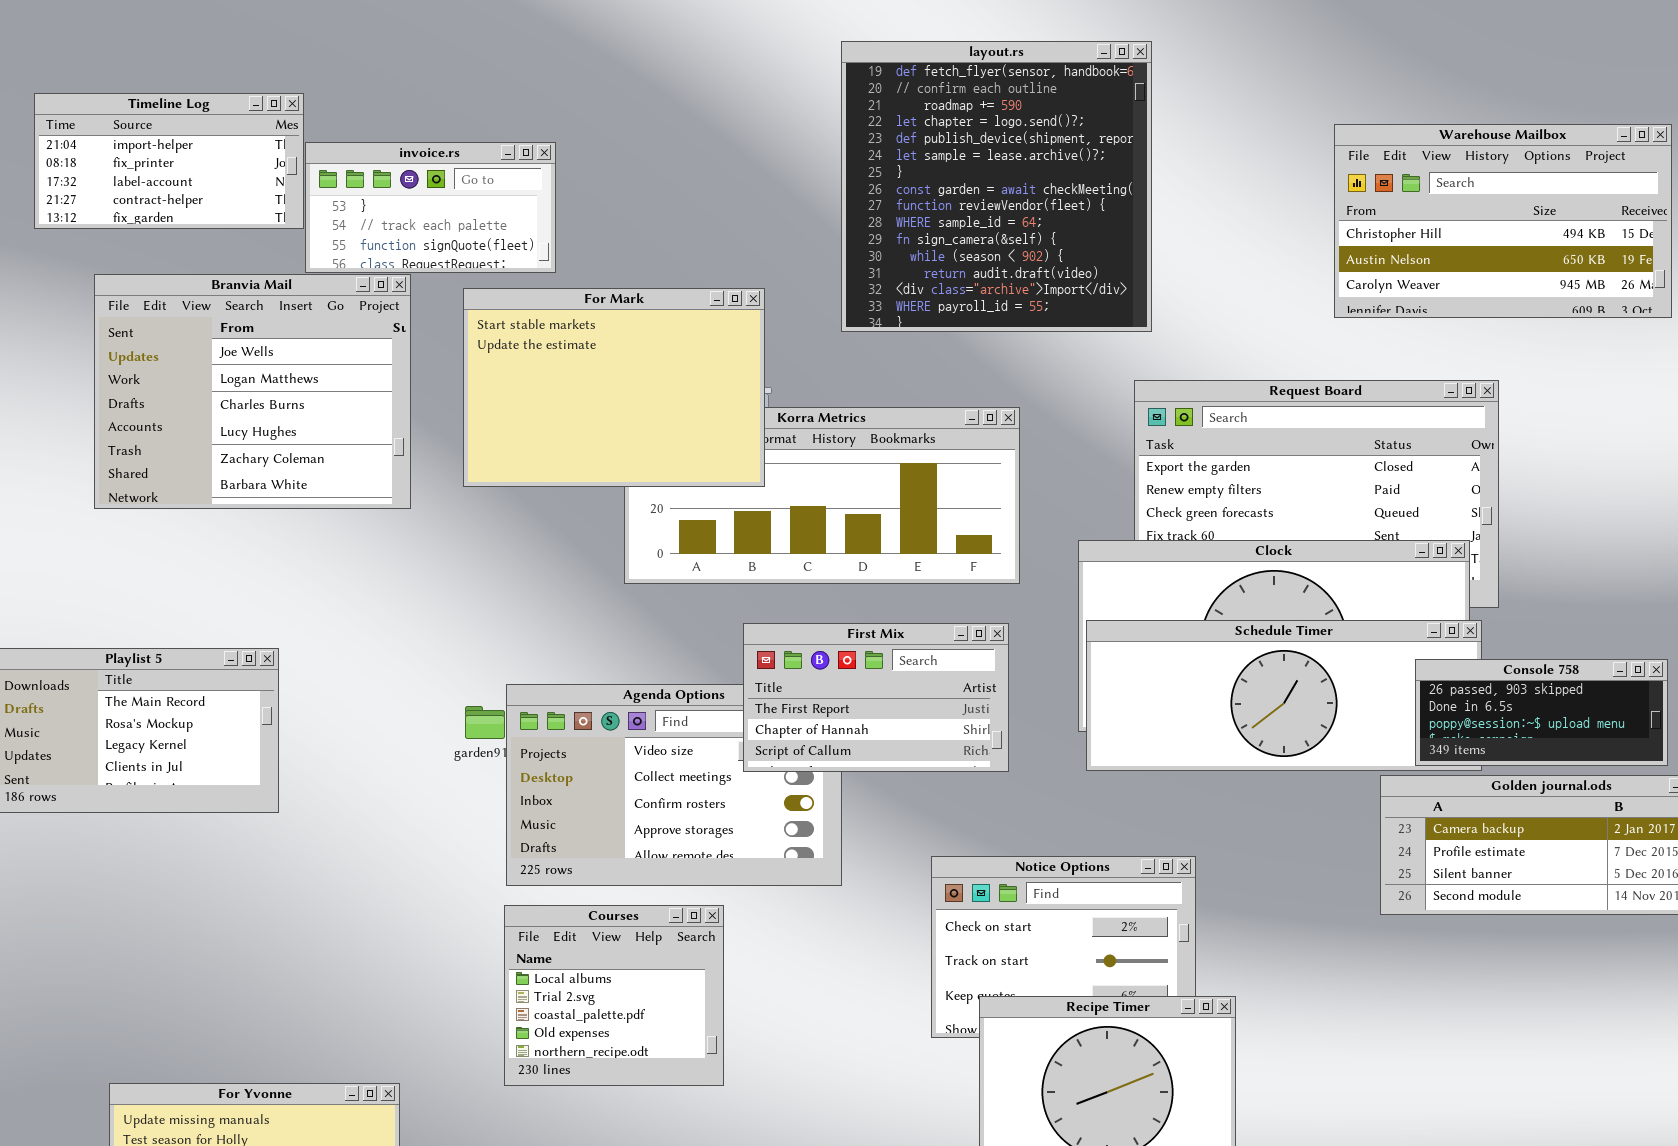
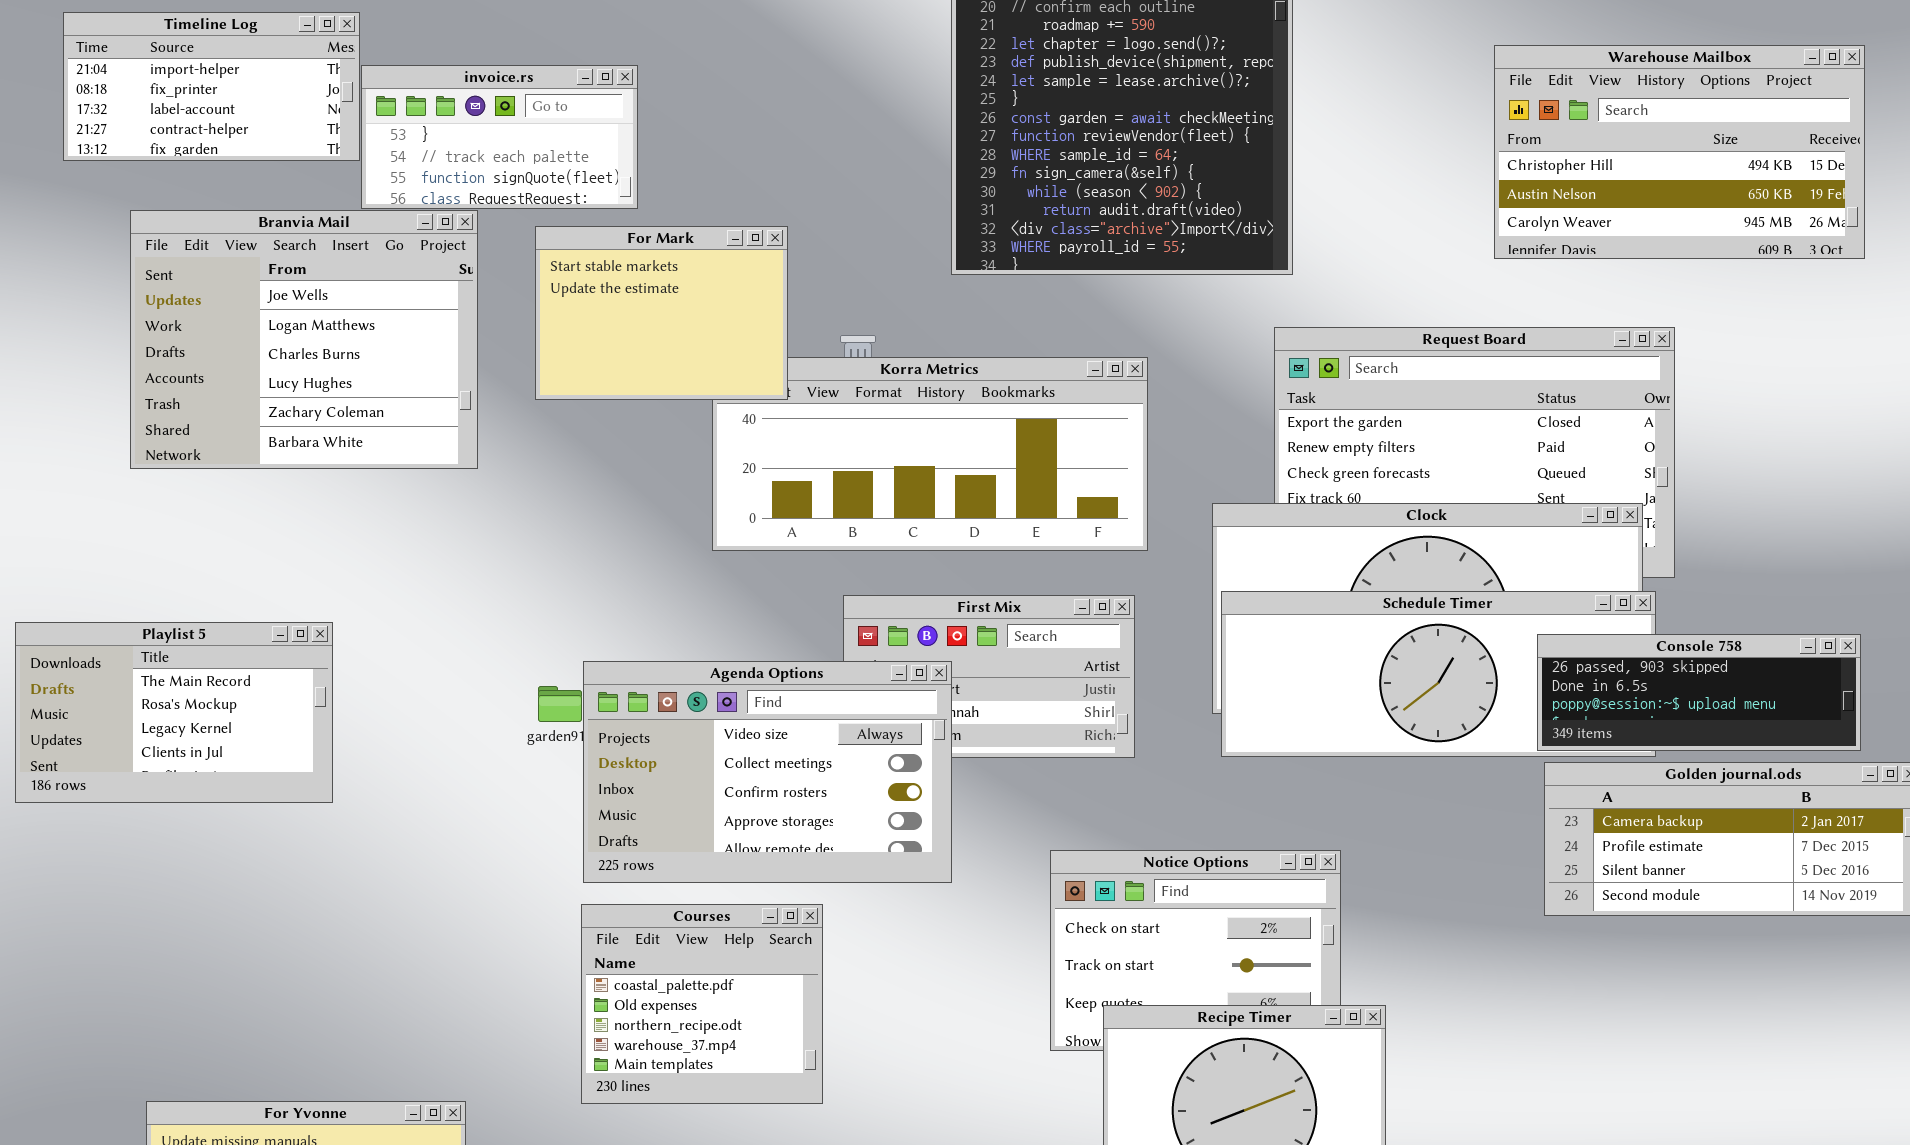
For Mark: [463,288,765,487] -> [535,226,788,400], resized
Console 758: [1415,659,1668,766] -> [1537,634,1861,751], resized
Agenda Options: [506,684,842,886] -> [583,661,952,883], raised
Courses: [504,905,724,1086] -> [581,904,823,1104], scrolled down 2 rows

